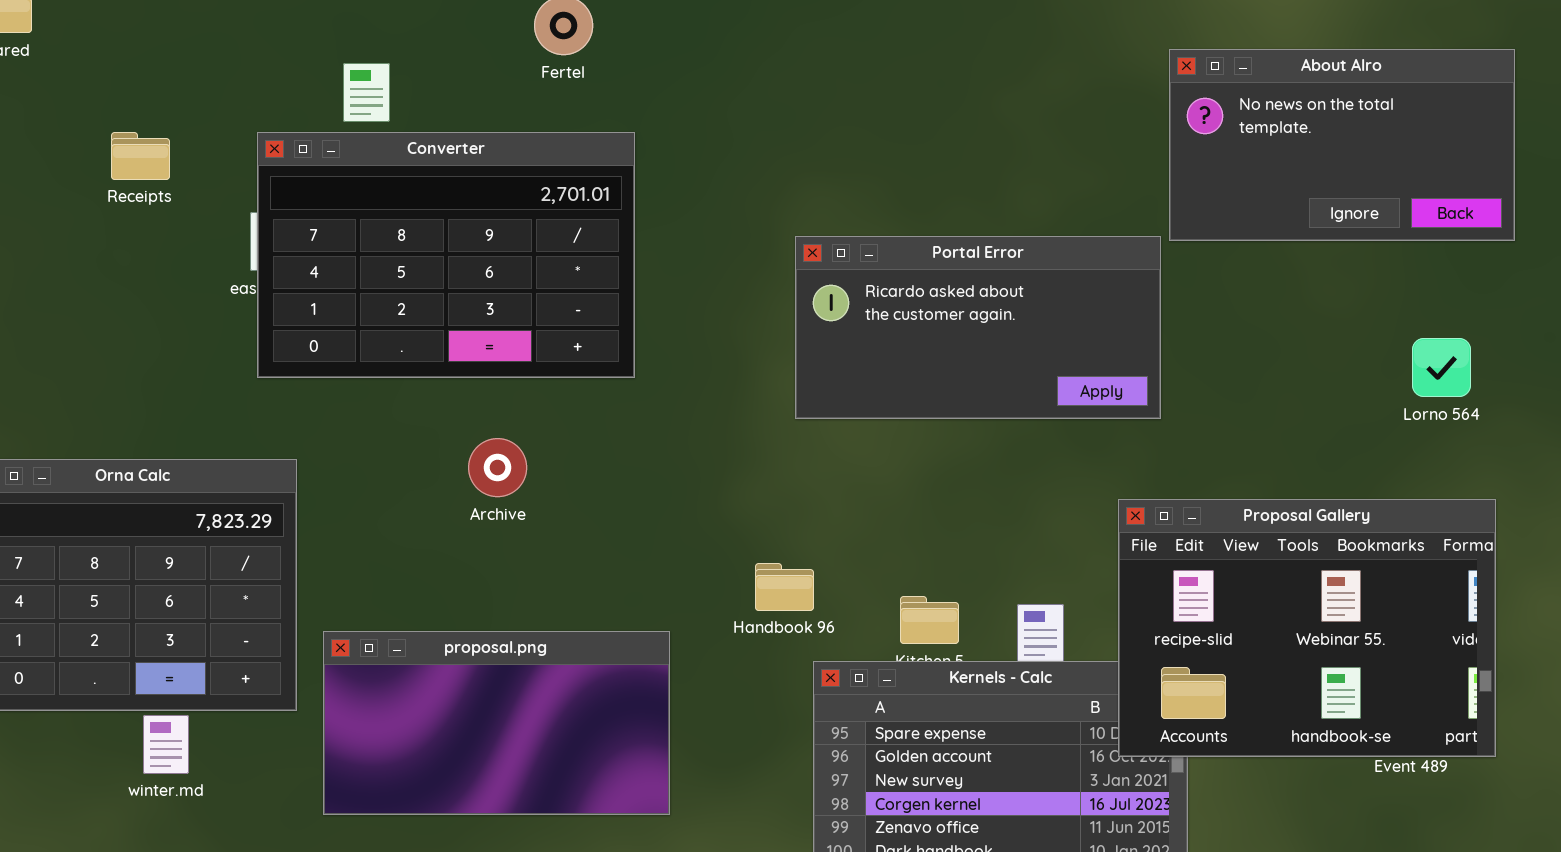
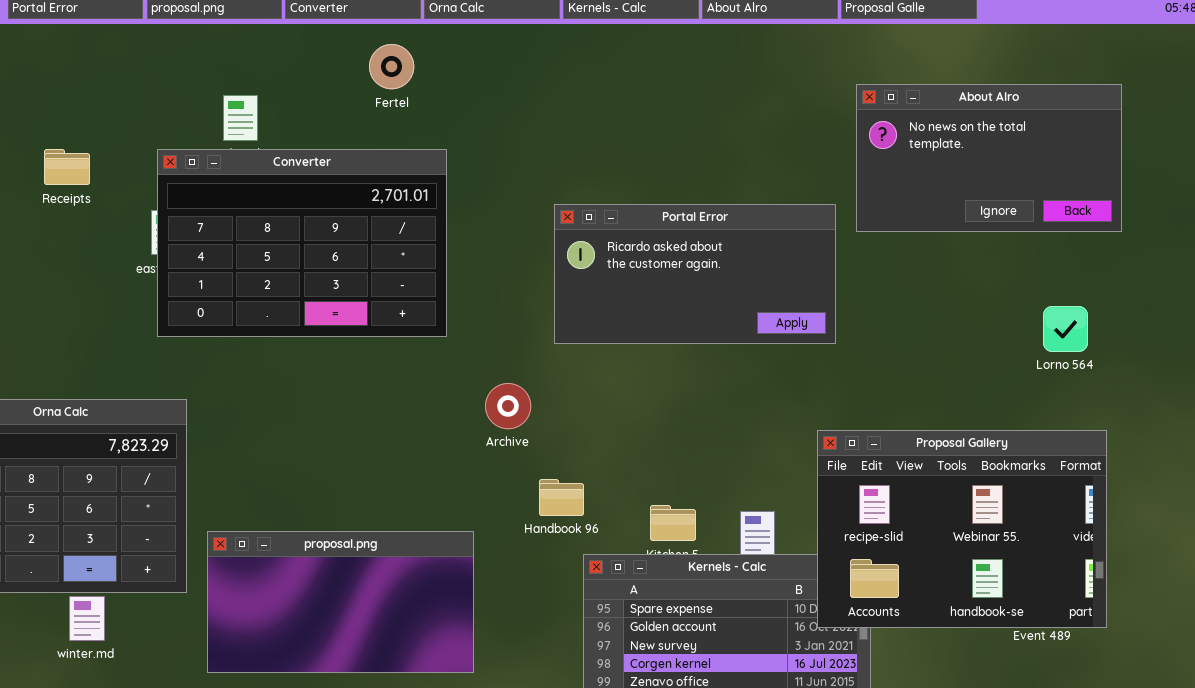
Portal Error: [795,236,1161,419] -> [554,204,836,344], moved
Archive: [468,438,527,497] -> [485,383,531,429], moved

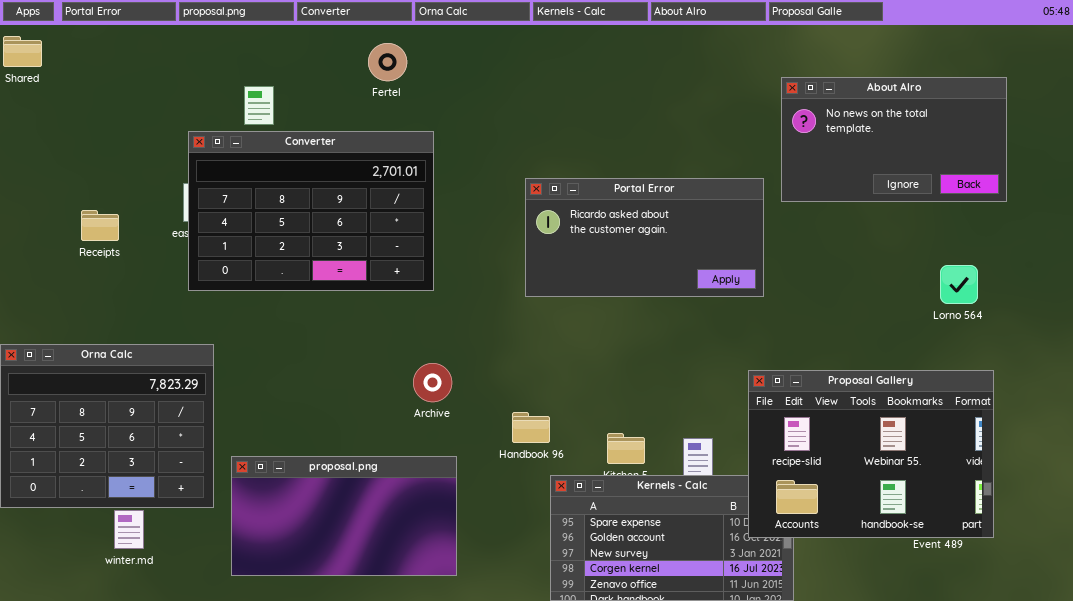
Receipts: [44,149,90,185] -> [81,210,119,241], moved
Archive: [485,383,531,429] -> [413,363,452,402], moved

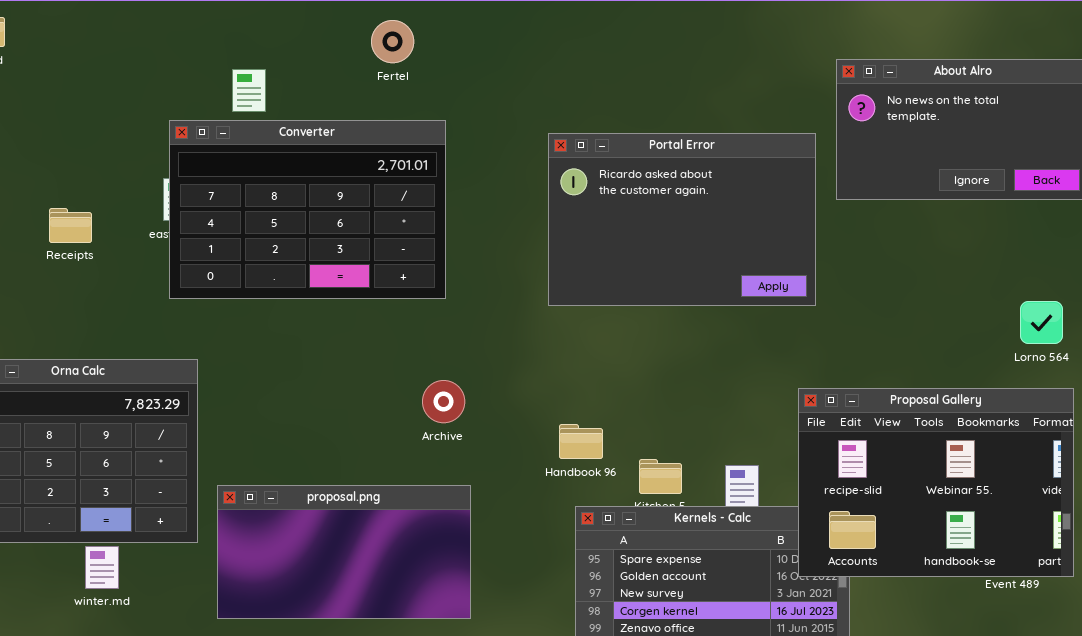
Portal Error: [525,178,764,297] -> [548,133,816,306], resized
Lorno 564: [940,265,978,304] -> [1020,301,1063,344], moved
Handbook 96: [512,412,550,443] -> [559,424,603,459], moved

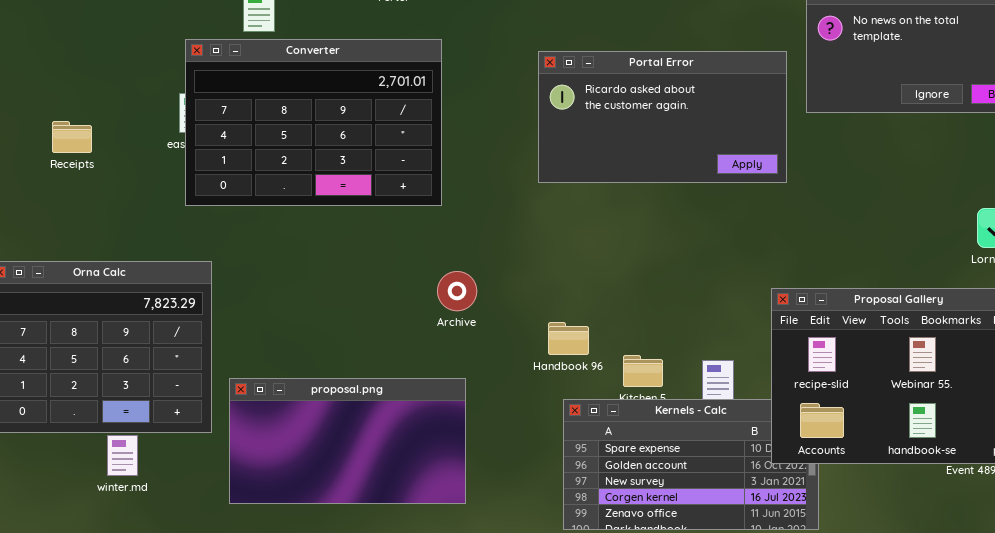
Portal Error: [548,133,816,306] -> [538,51,787,183], resized
Receipts: [49,208,92,243] -> [52,121,92,153], moved
Archive: [422,380,465,423] -> [437,271,477,311], moved

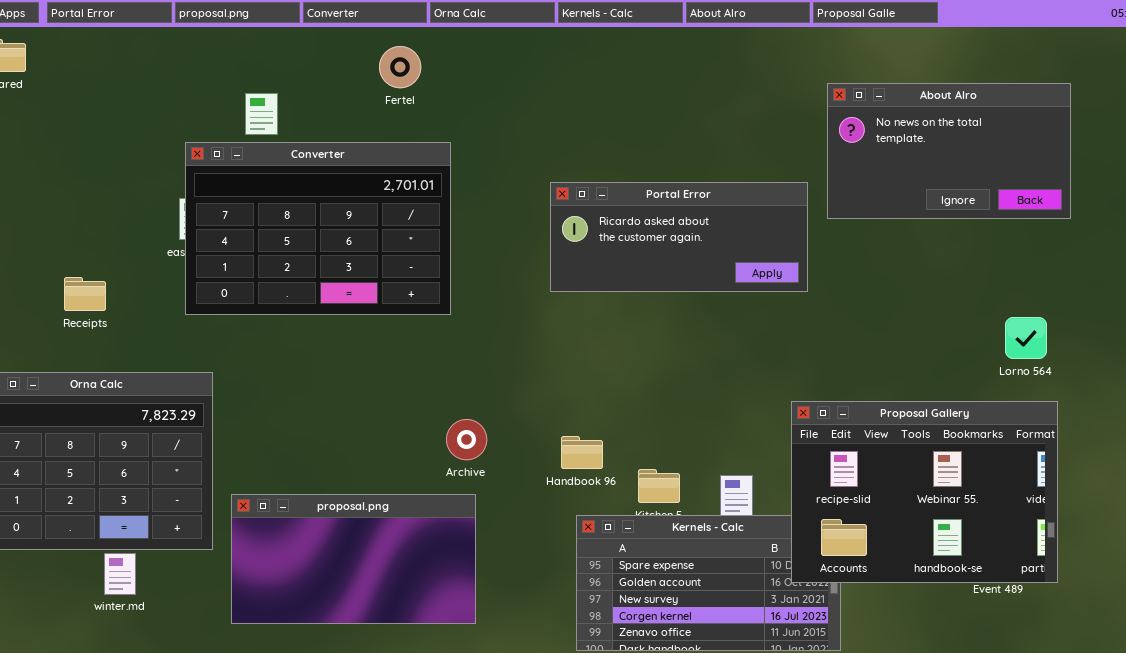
Portal Error: [538,51,787,183] -> [550,182,808,292], resized
Receipts: [52,121,92,153] -> [64,277,106,311], moved
Archive: [437,271,477,311] -> [446,419,487,460], moved

